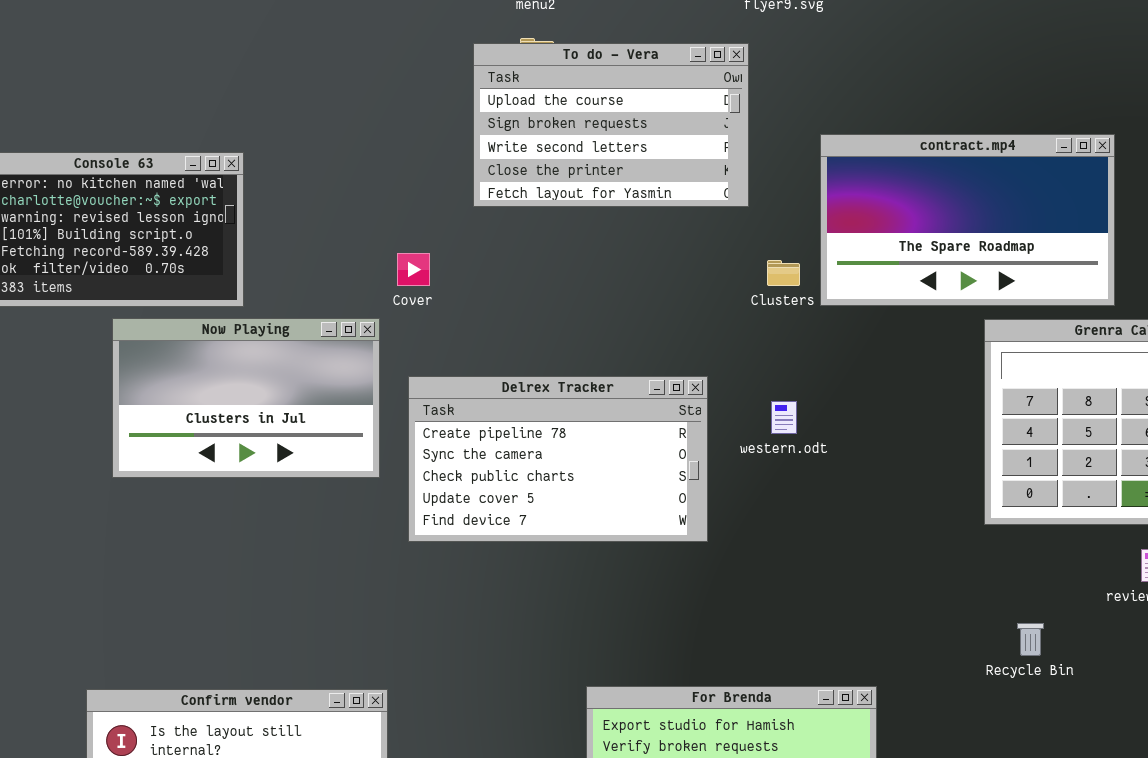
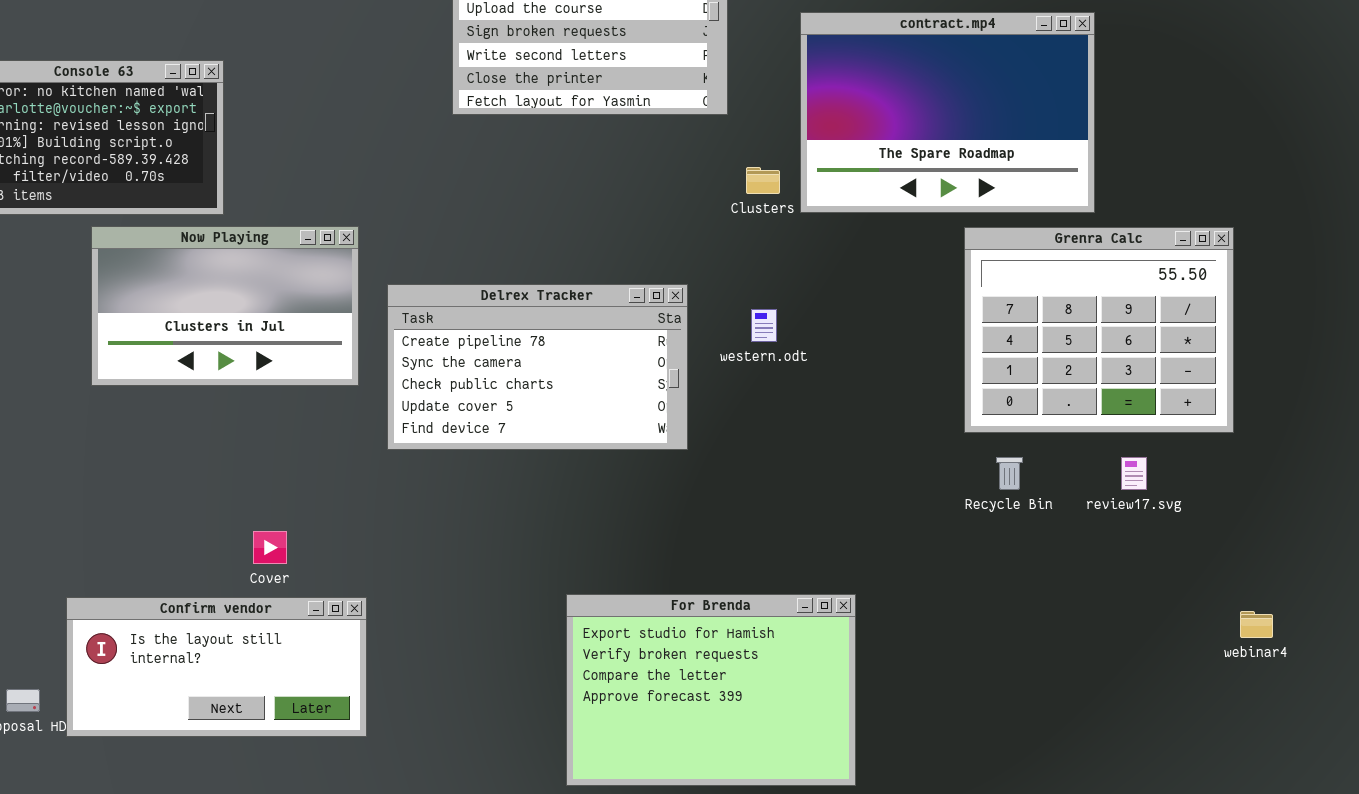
contract.mp4: [820,134,1115,306] -> [800,12,1095,213], resized
Cover: [397,253,430,286] -> [253,531,287,564], moved
Recycle Bin: [1017,623,1044,656] -> [996,457,1023,490], moved

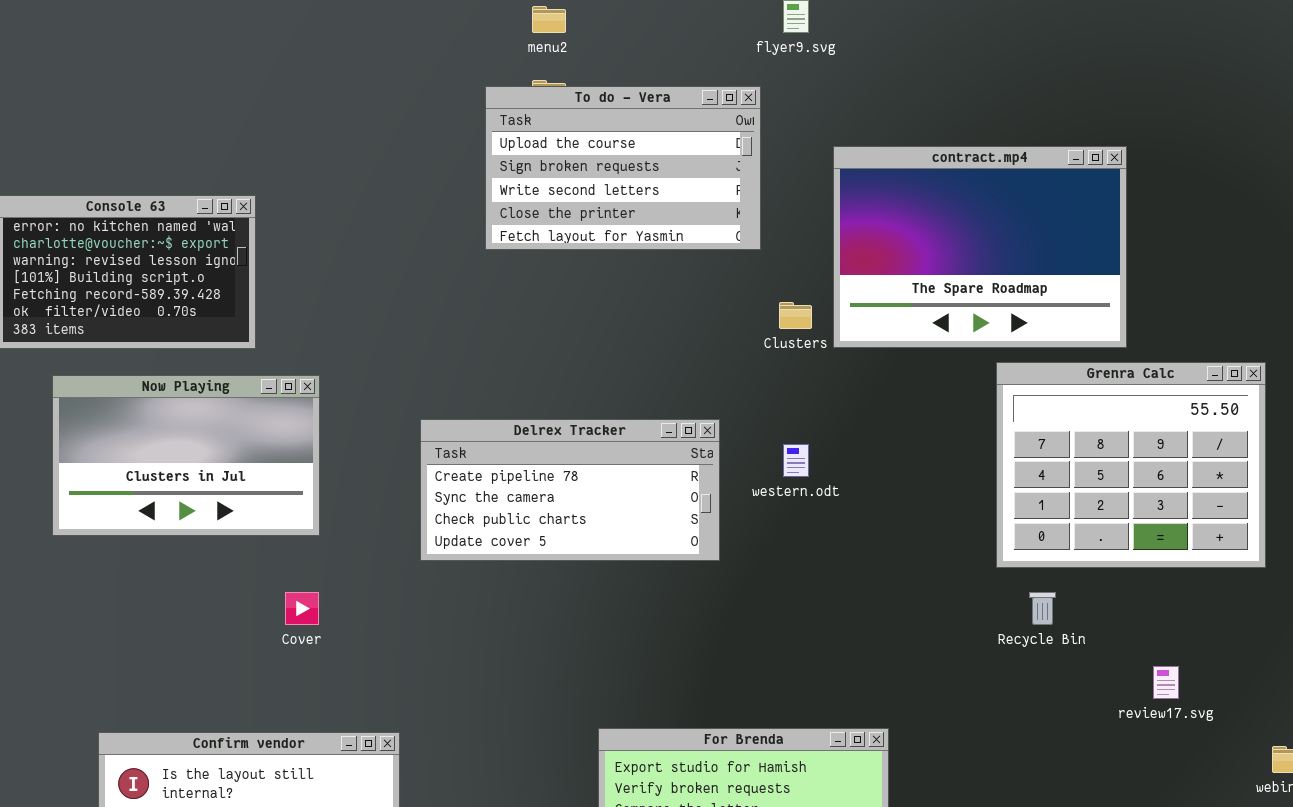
Now Playing: [91,226,359,386] -> [52,375,320,536], moved
Delrex Tracker: [387,284,688,450] -> [420,419,720,561], resized
review17.svg: [1121,457,1147,490] -> [1153,666,1179,699], moved
Cover: [253,531,287,564] -> [285,592,319,625], moved

